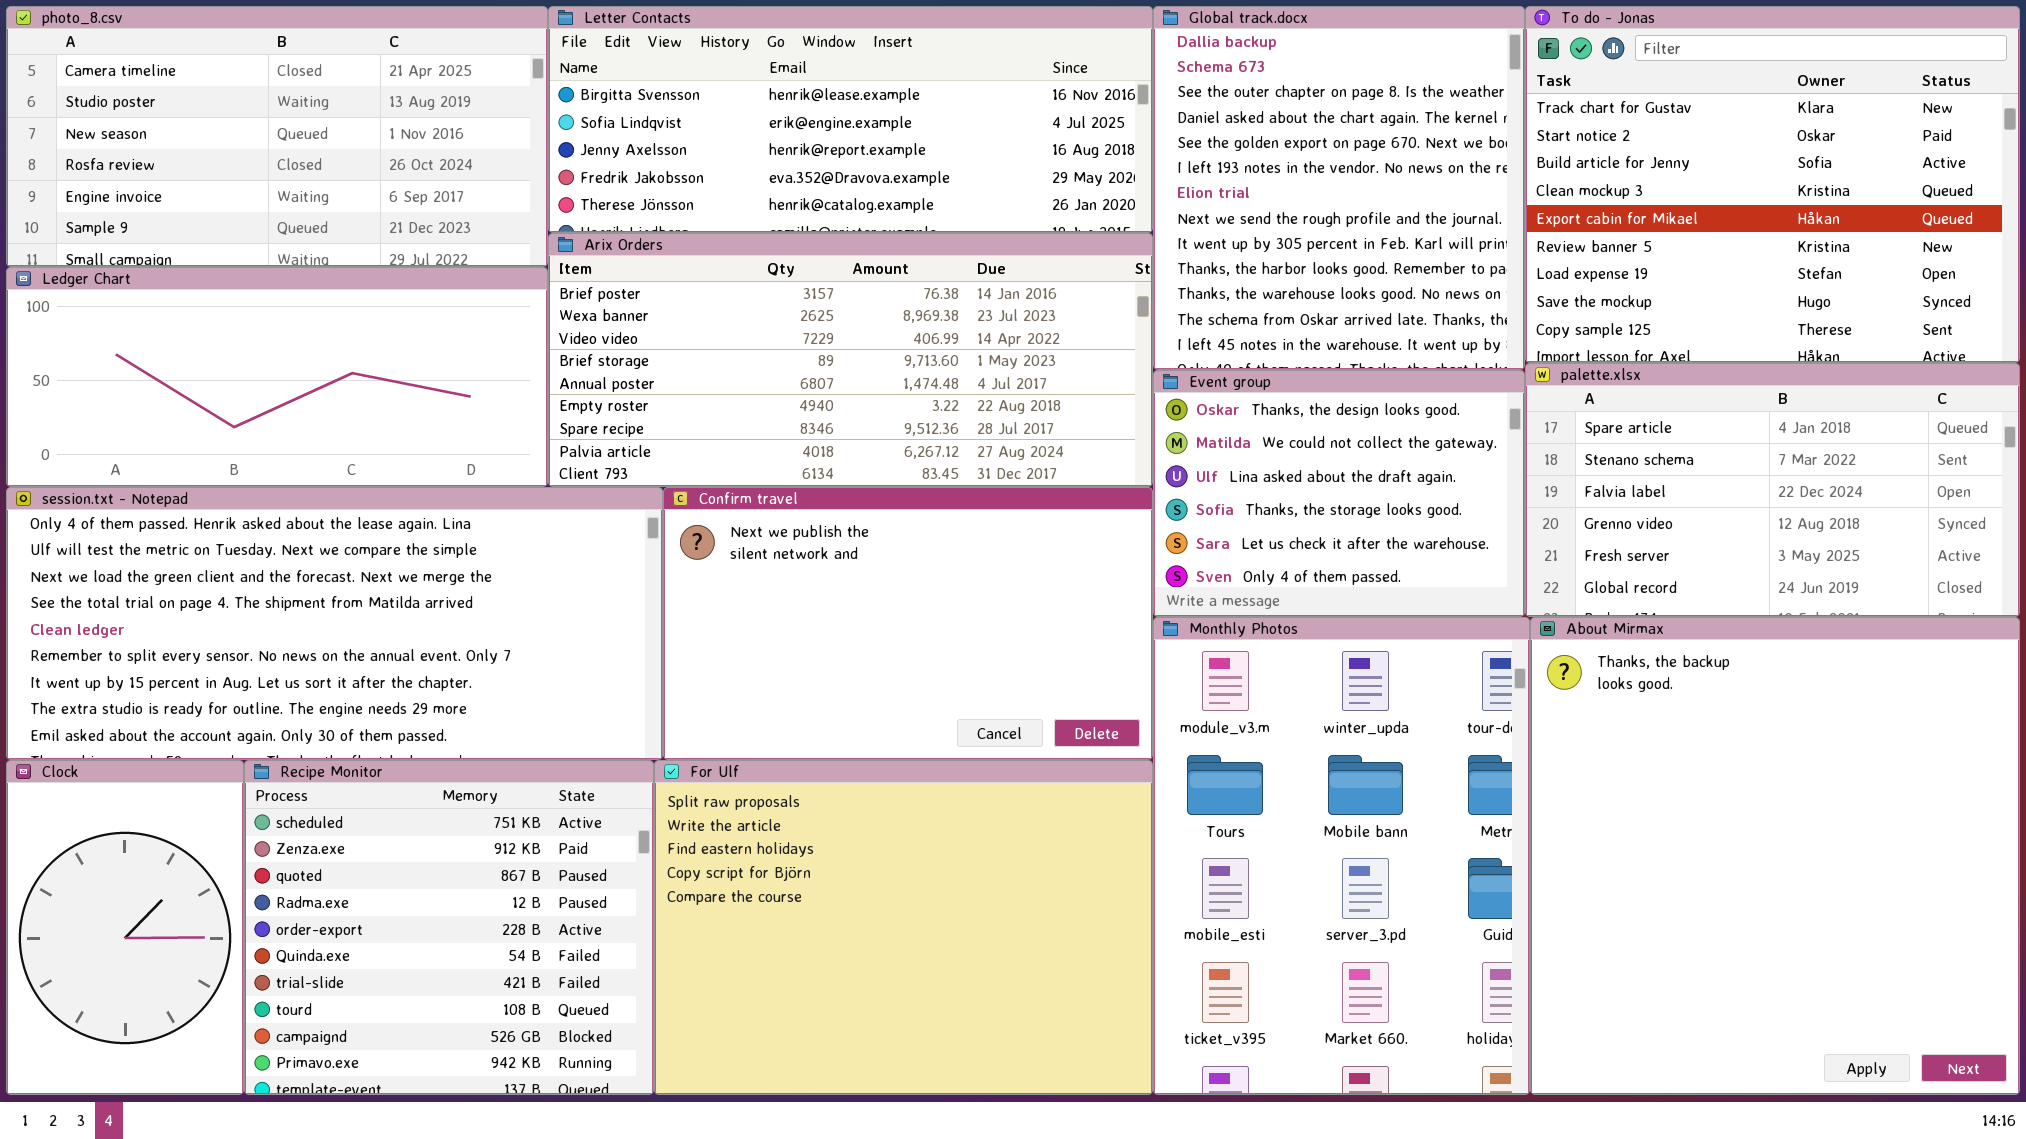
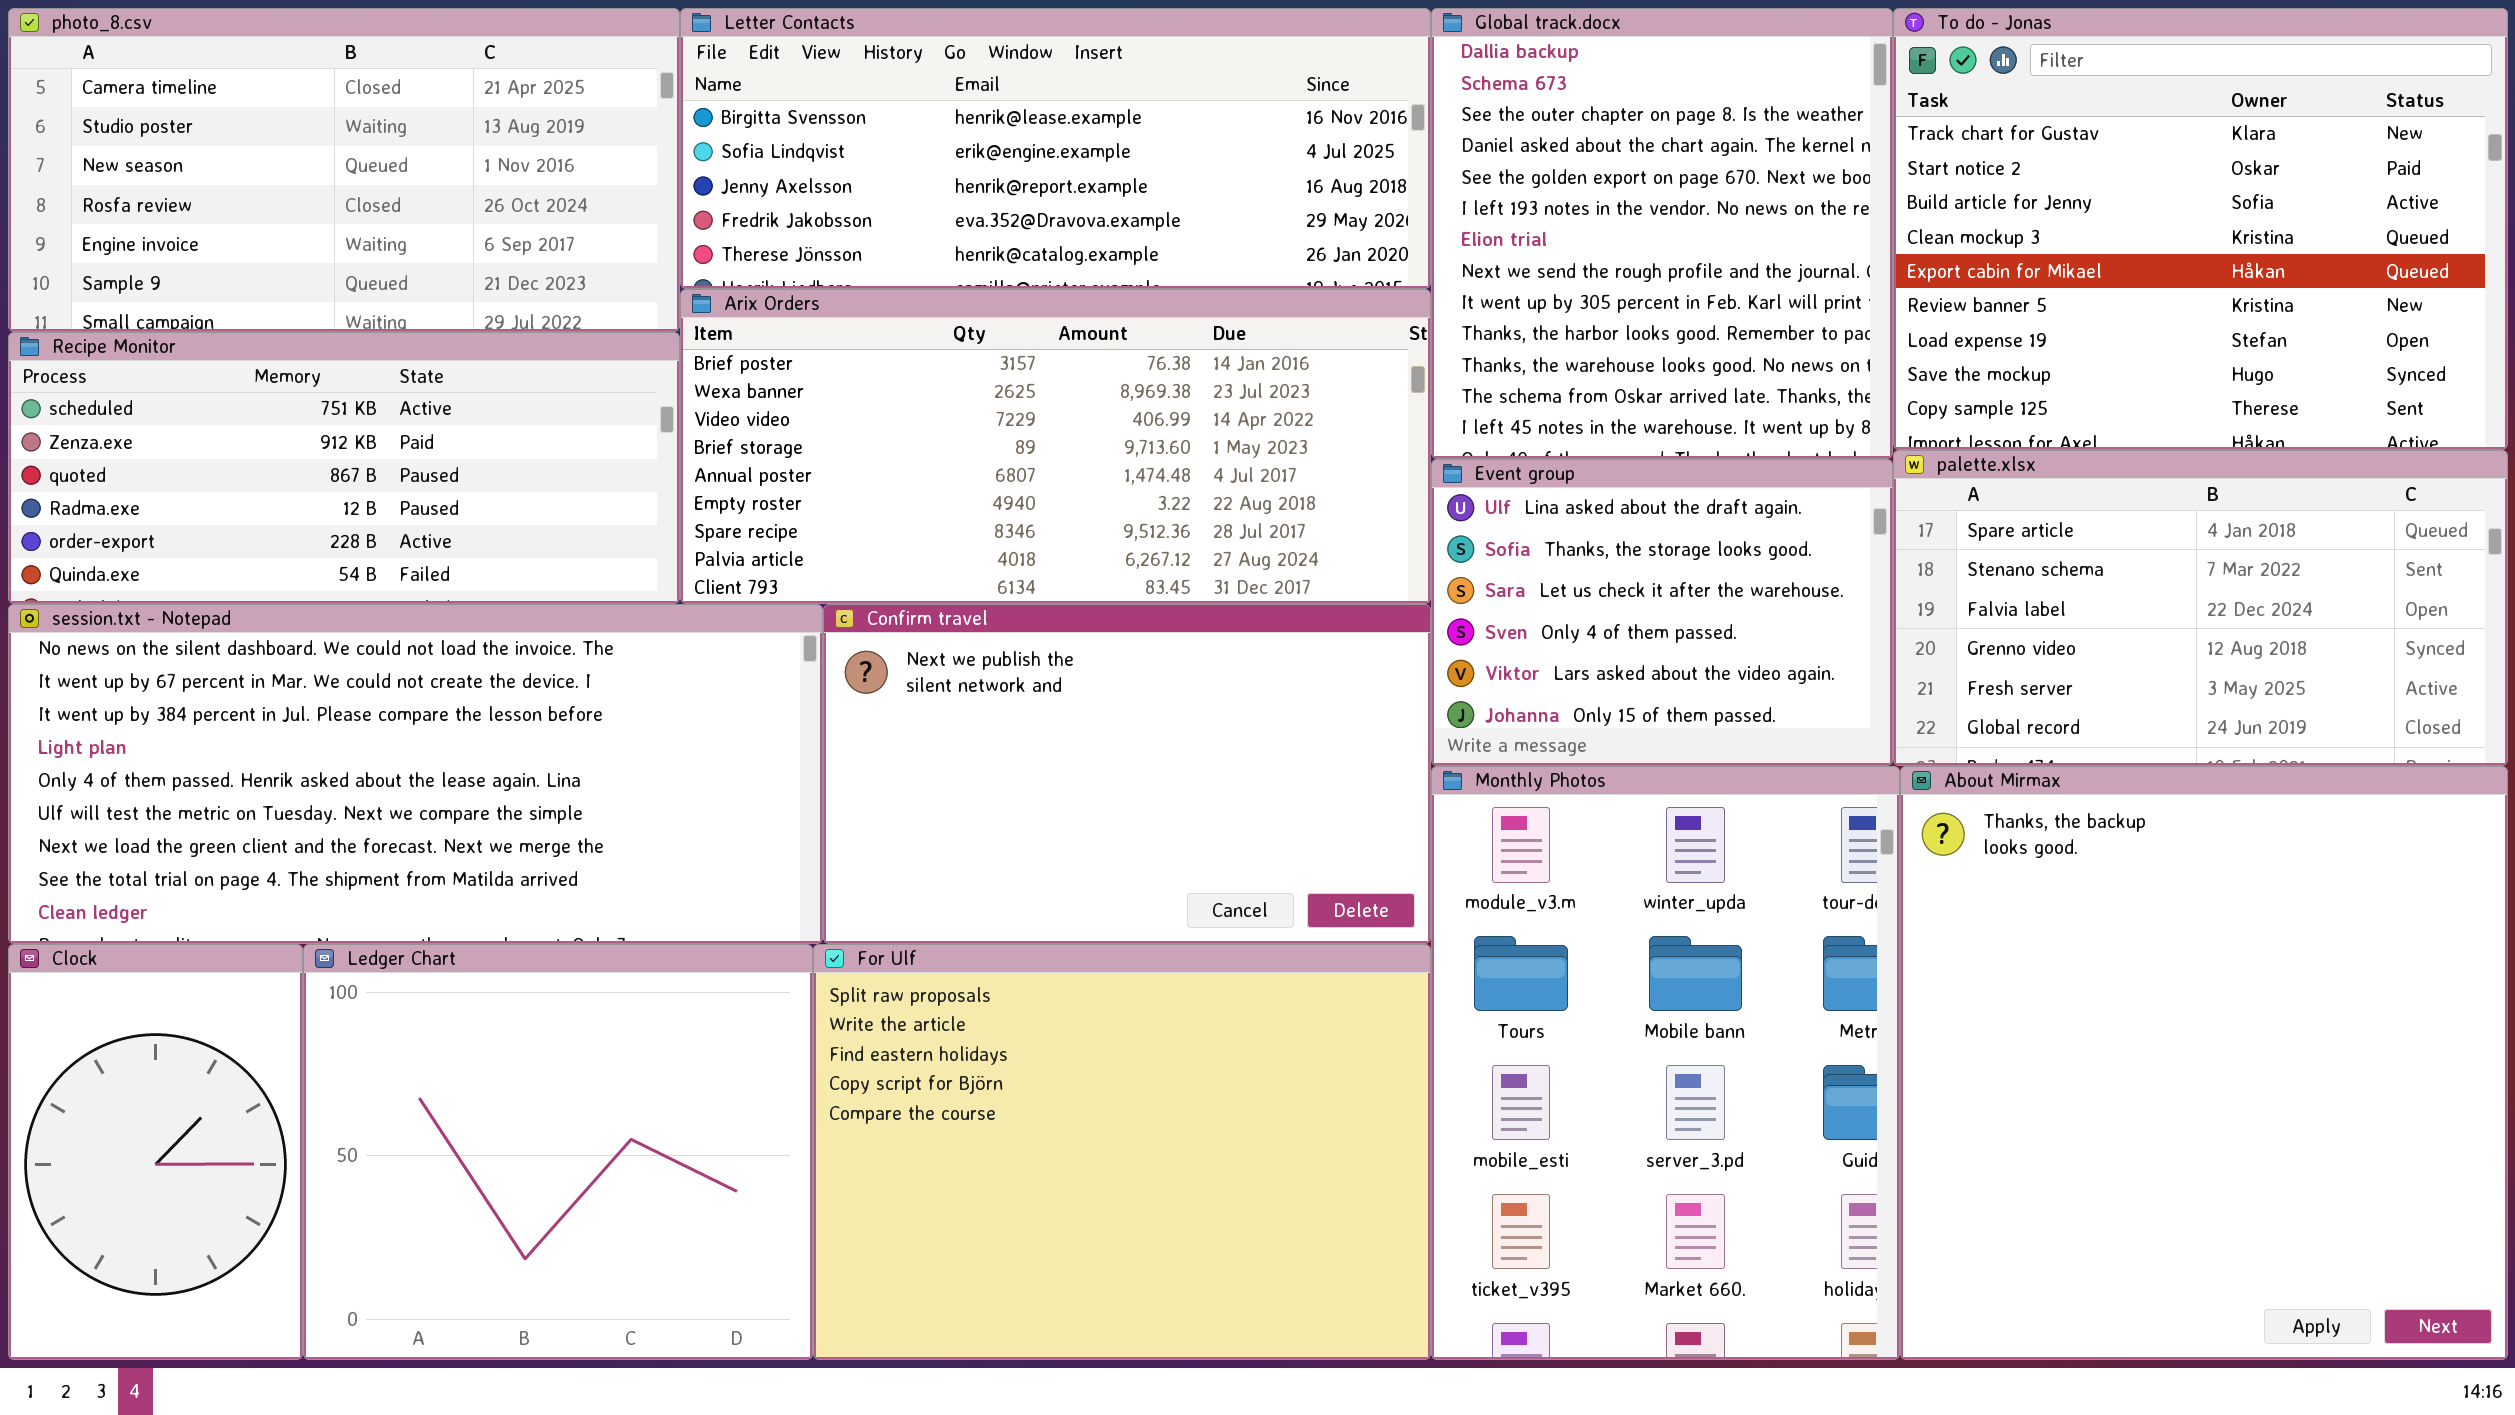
Ledger Chart: [6,267,548,487] -> [303,944,813,1360], moved, resized
Event group: [1153,370,1525,617] -> [1431,459,1893,766], scrolled down 2 rows
session.txt - Notepad: [6,487,663,760] -> [8,604,823,944], scrolled up 4 rows
Recipe Monitor: [244,760,654,1095] -> [8,332,680,604], moved, resized

